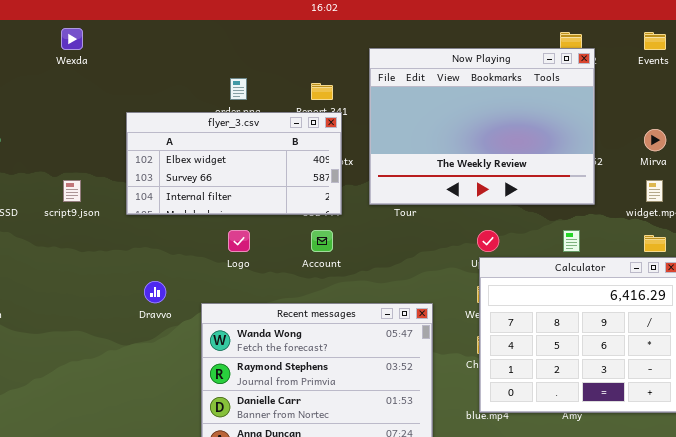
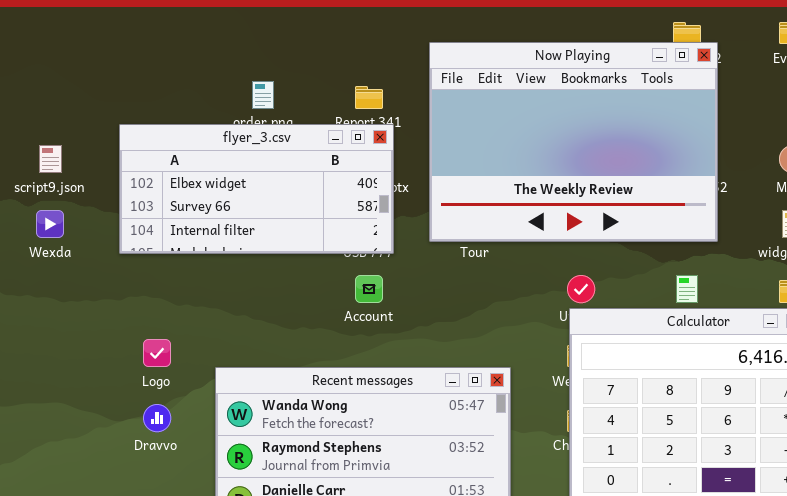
Wexda: [61,28,83,50] -> [36,210,64,238], moved
script9.json: [63,180,81,202] -> [39,145,62,173], moved
Logo: [228,230,250,252] -> [143,339,171,367], moved
Dravvo: [144,281,166,303] -> [143,404,171,432], moved

